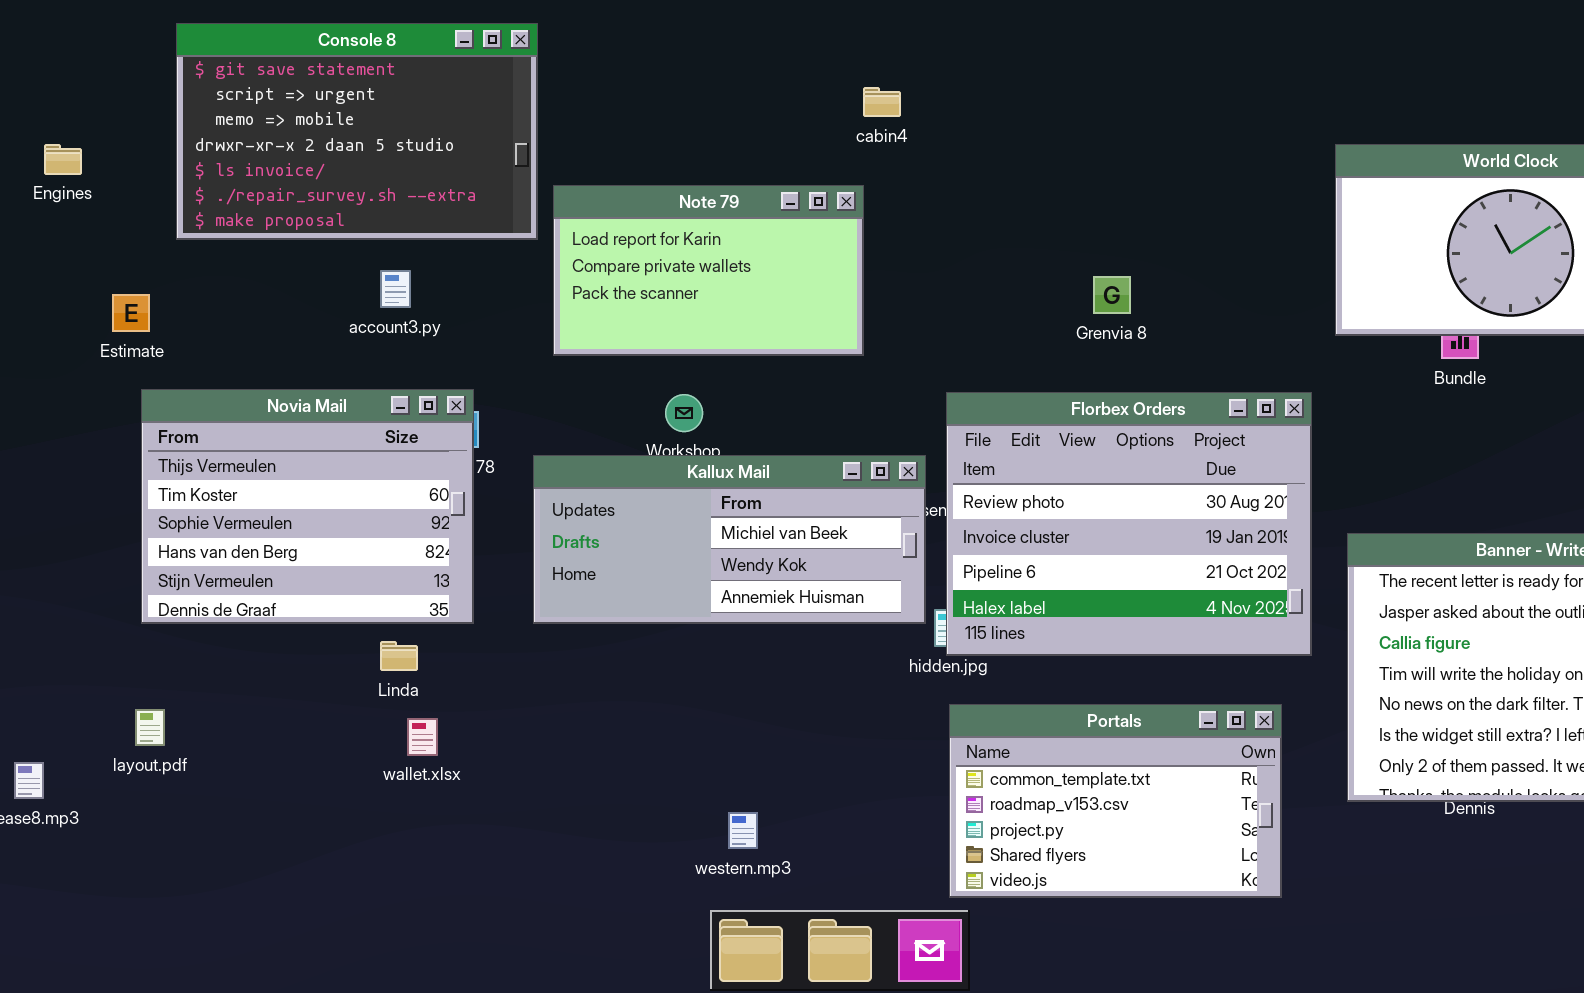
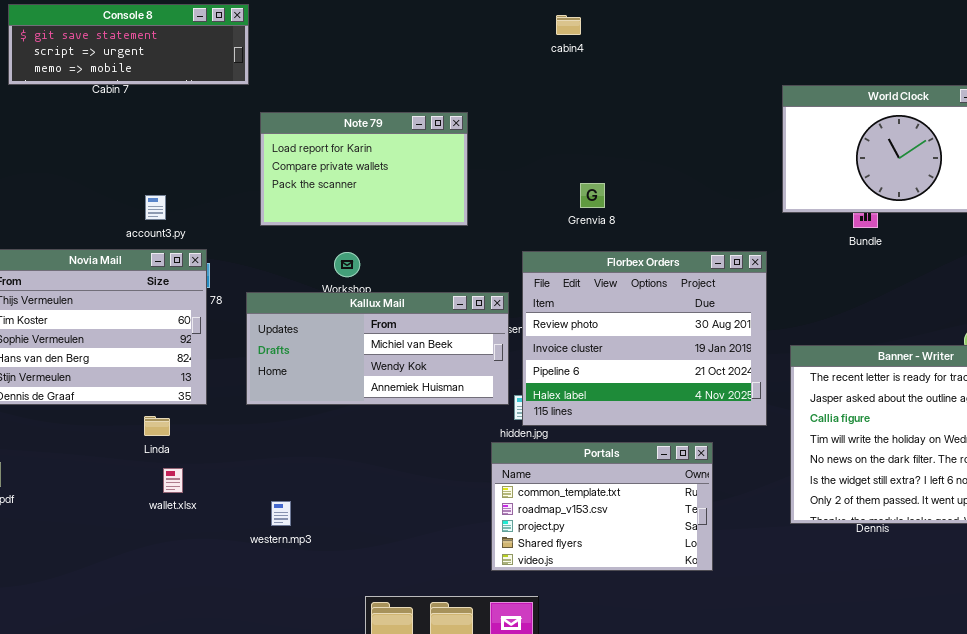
Console 8: [176,23,538,240] -> [8,4,249,85], resized
cabin4: [863,87,901,117] -> [556,15,581,35], moved
account3.py: [380,270,411,308] -> [145,195,166,220], moved
Grenvia 8: [1093,276,1131,314] -> [580,183,605,208], moved
Portals: [949,704,1282,898] -> [491,442,713,571], moved
western.mp3: [728,812,758,849] -> [271,501,291,526], moved

